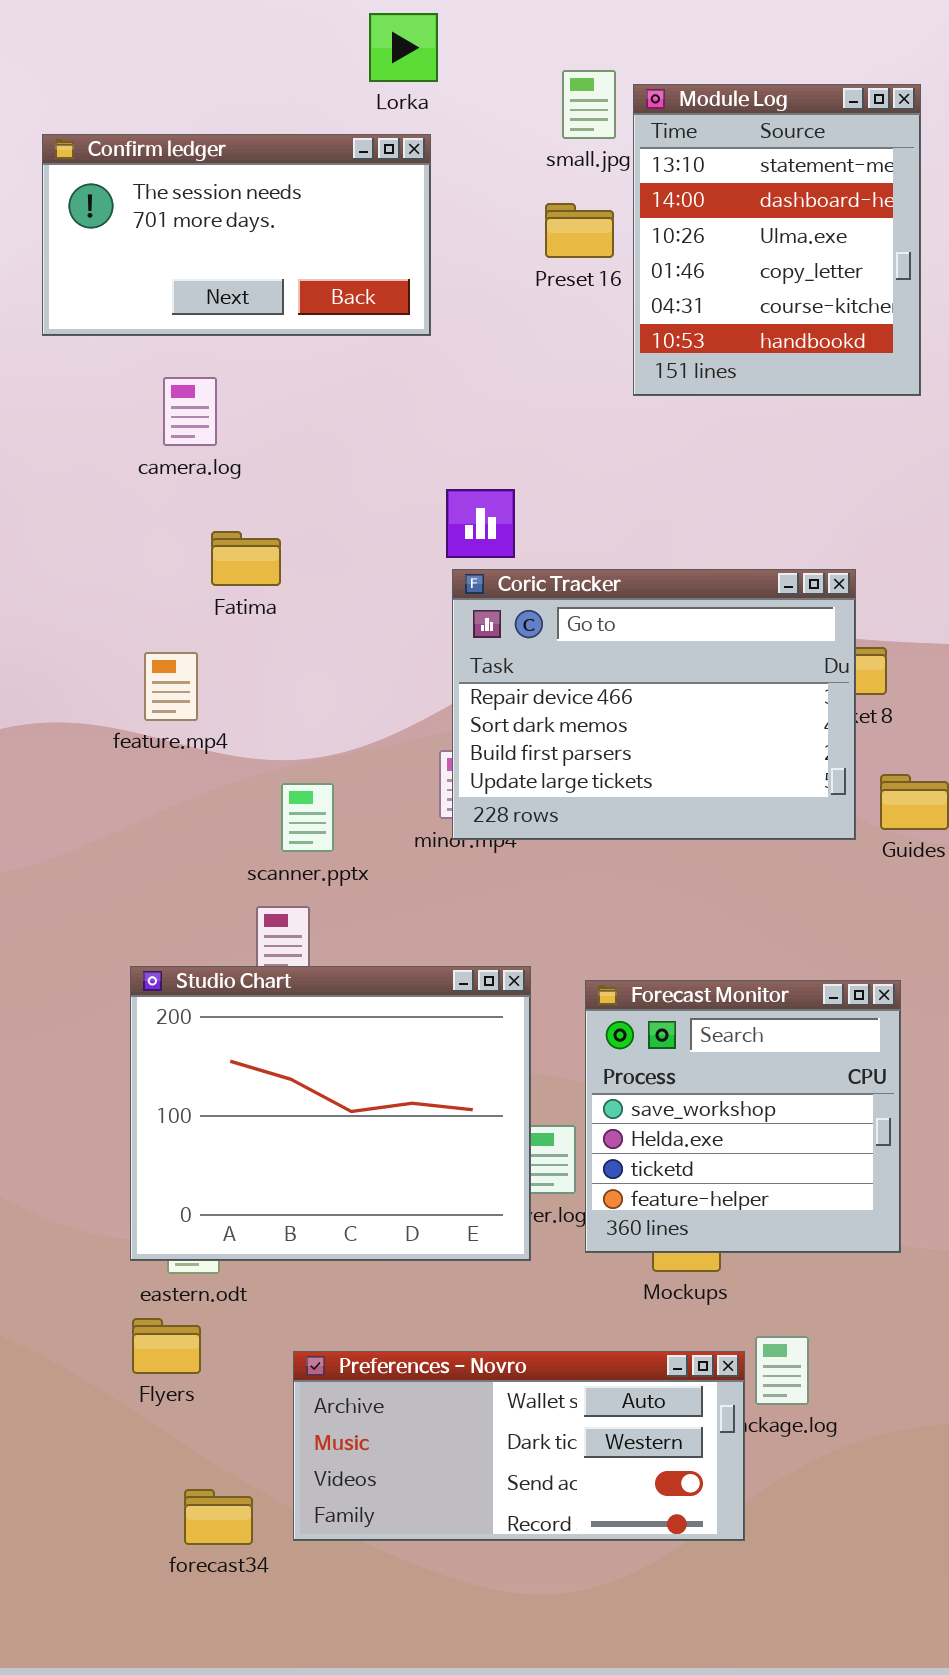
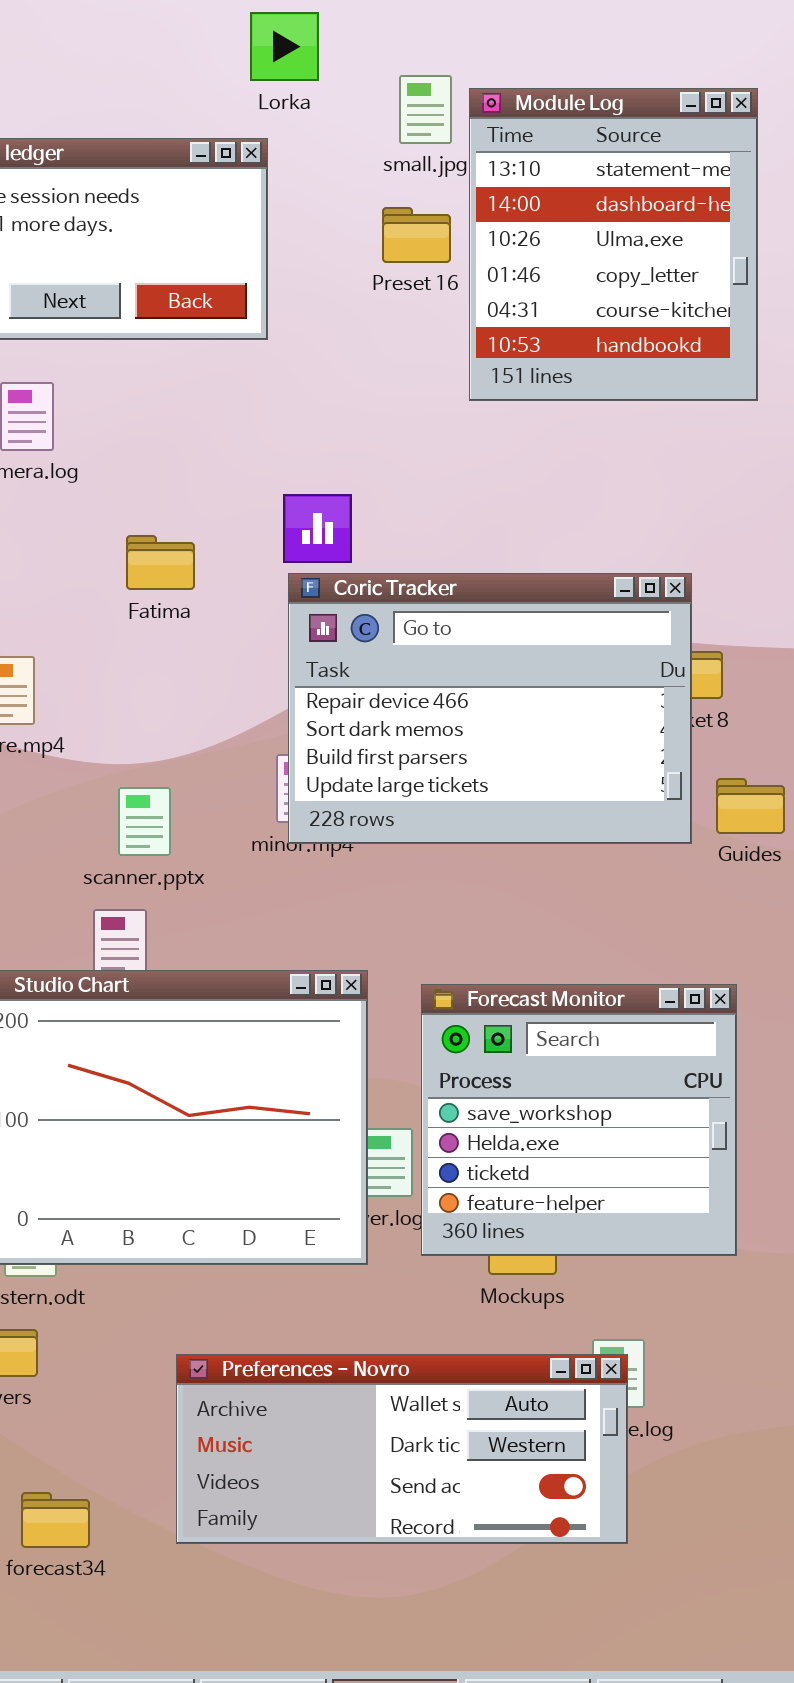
Lorka: [369,13,438,82] -> [250,12,319,81], moved
Fatima: [211,531,281,586] -> [126,535,195,590], moved
Preferences - Novro: [293,1351,745,1541] -> [176,1354,628,1544], moved

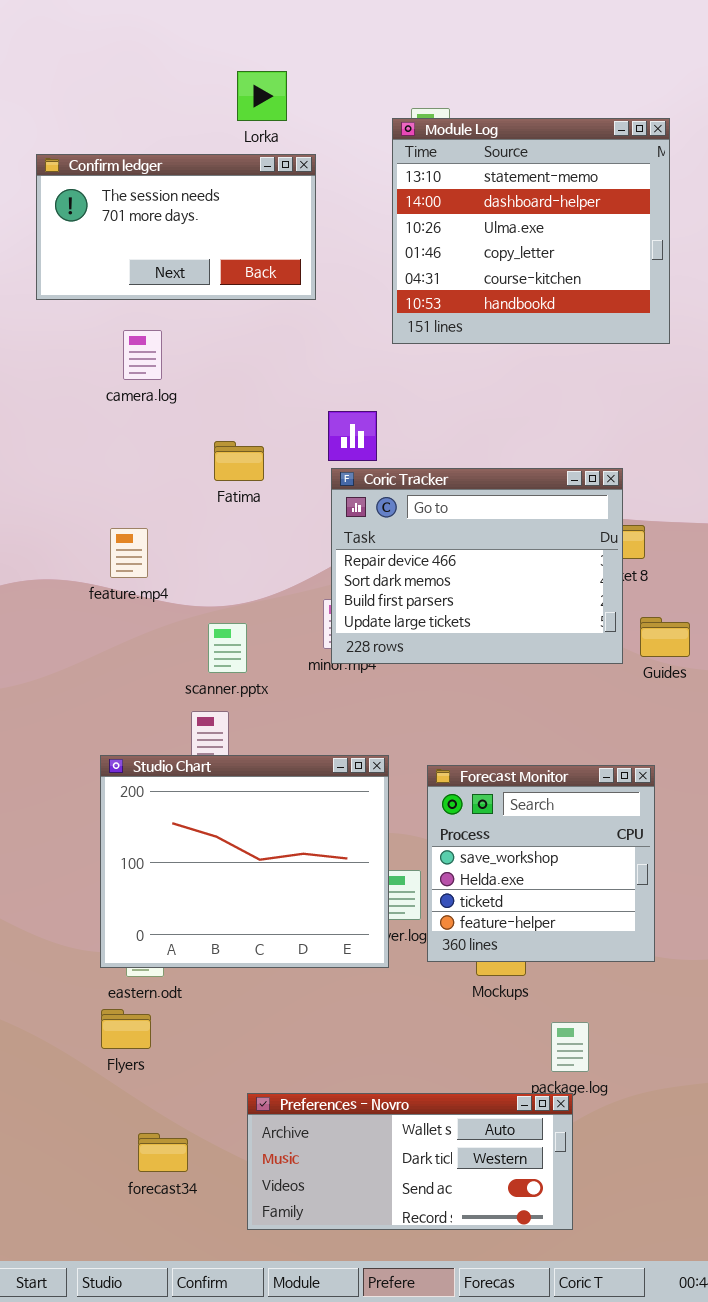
Lorka: [250,12,319,81] -> [237,71,287,121], moved
Module Log: [469,88,758,401] -> [392,118,670,344], resized
Preferences - Novro: [176,1354,628,1544] -> [247,1093,573,1230], moved

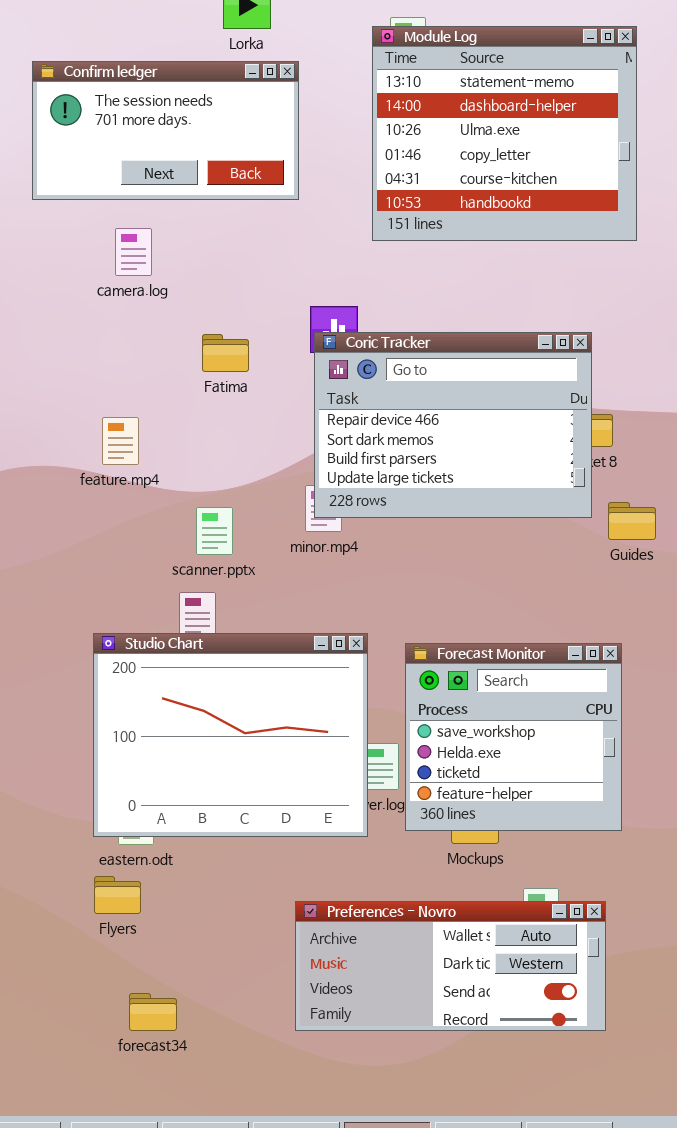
Coric Tracker: [331,468,623,664] -> [314,332,592,518], moved
Preferences - Novro: [247,1093,573,1230] -> [295,901,606,1031], moved

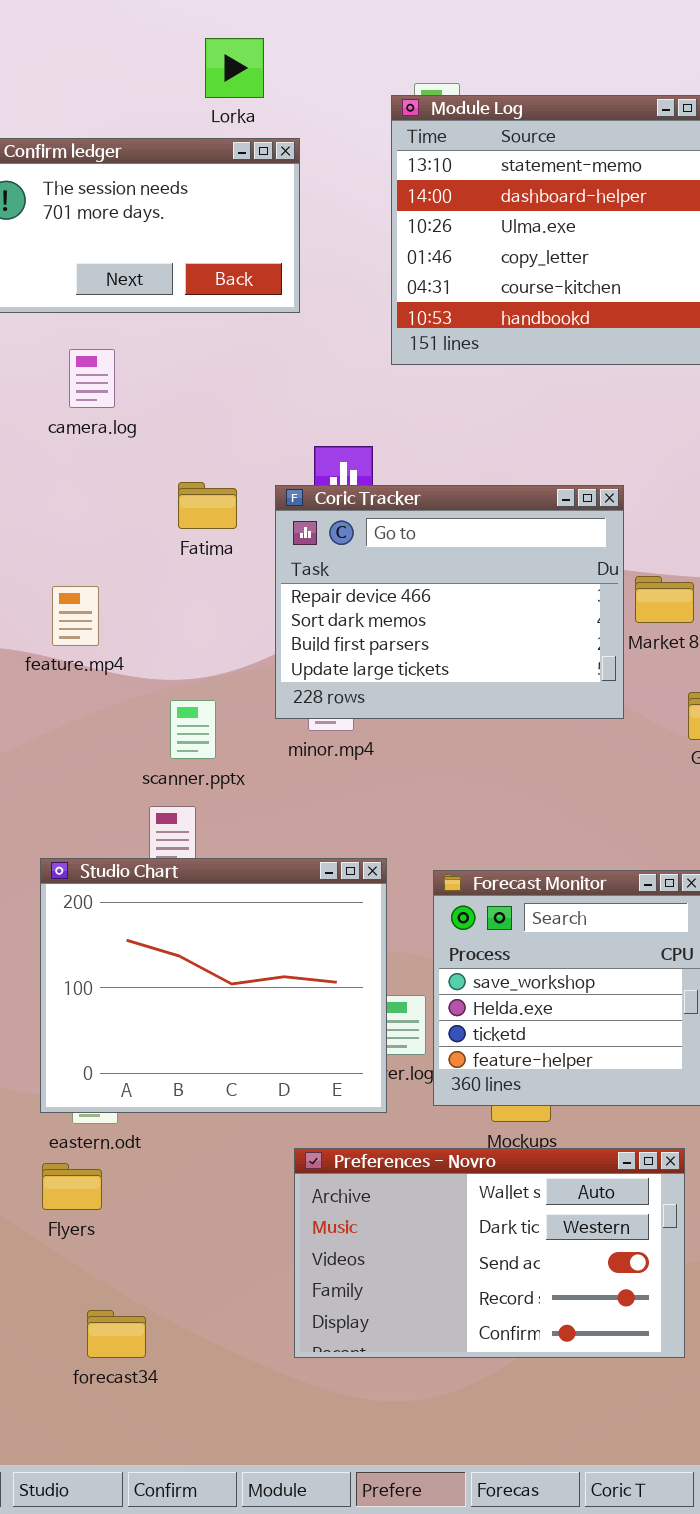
Coric Tracker: [314,332,592,518] -> [275,485,624,719], moved
Preferences - Novro: [295,901,606,1031] -> [294,1148,685,1358], resized

